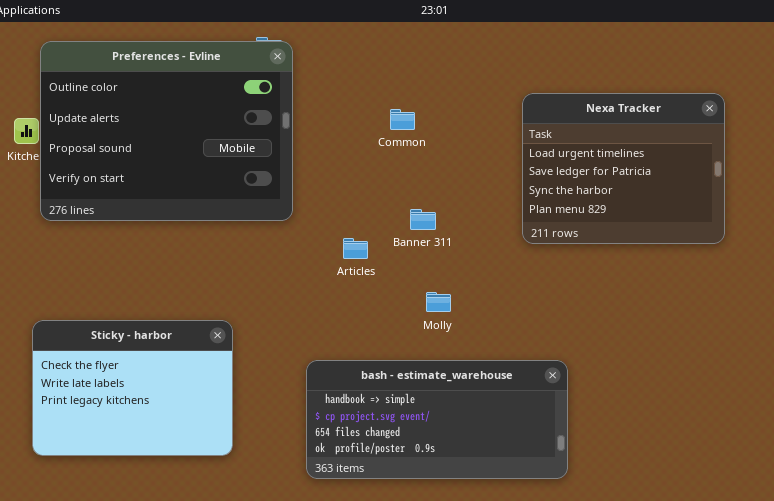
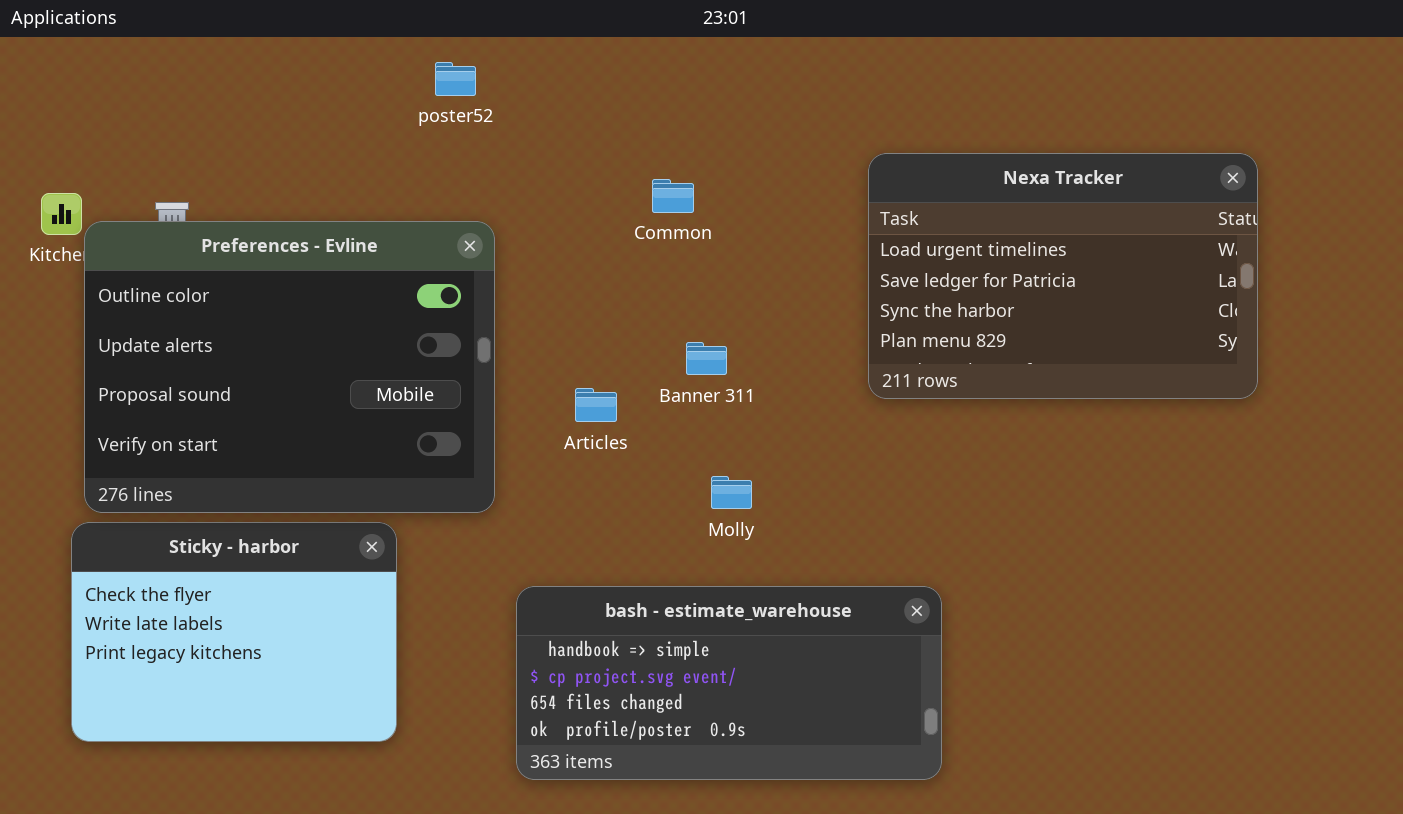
Preferences - Evline: [40,41,293,221] -> [84,221,495,513], moved
Nexa Tracker: [522,93,725,244] -> [868,153,1258,399], resized

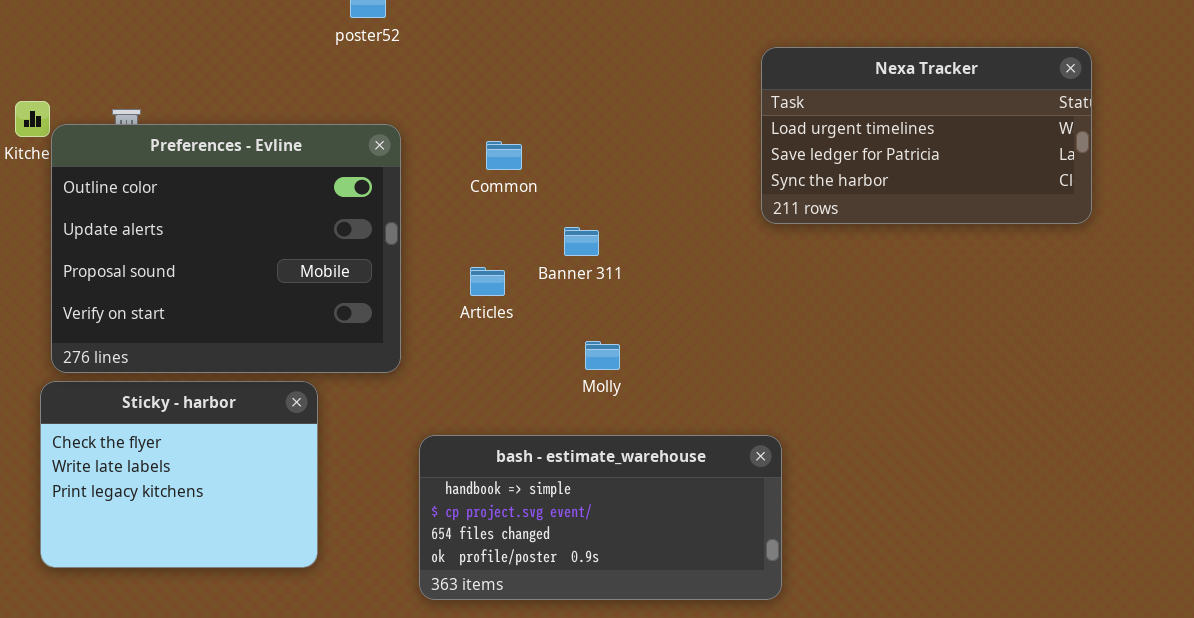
Nexa Tracker: [868,153,1258,399] -> [761,47,1092,224], moved, resized
Common: [652,179,694,213] -> [486,141,522,170], moved

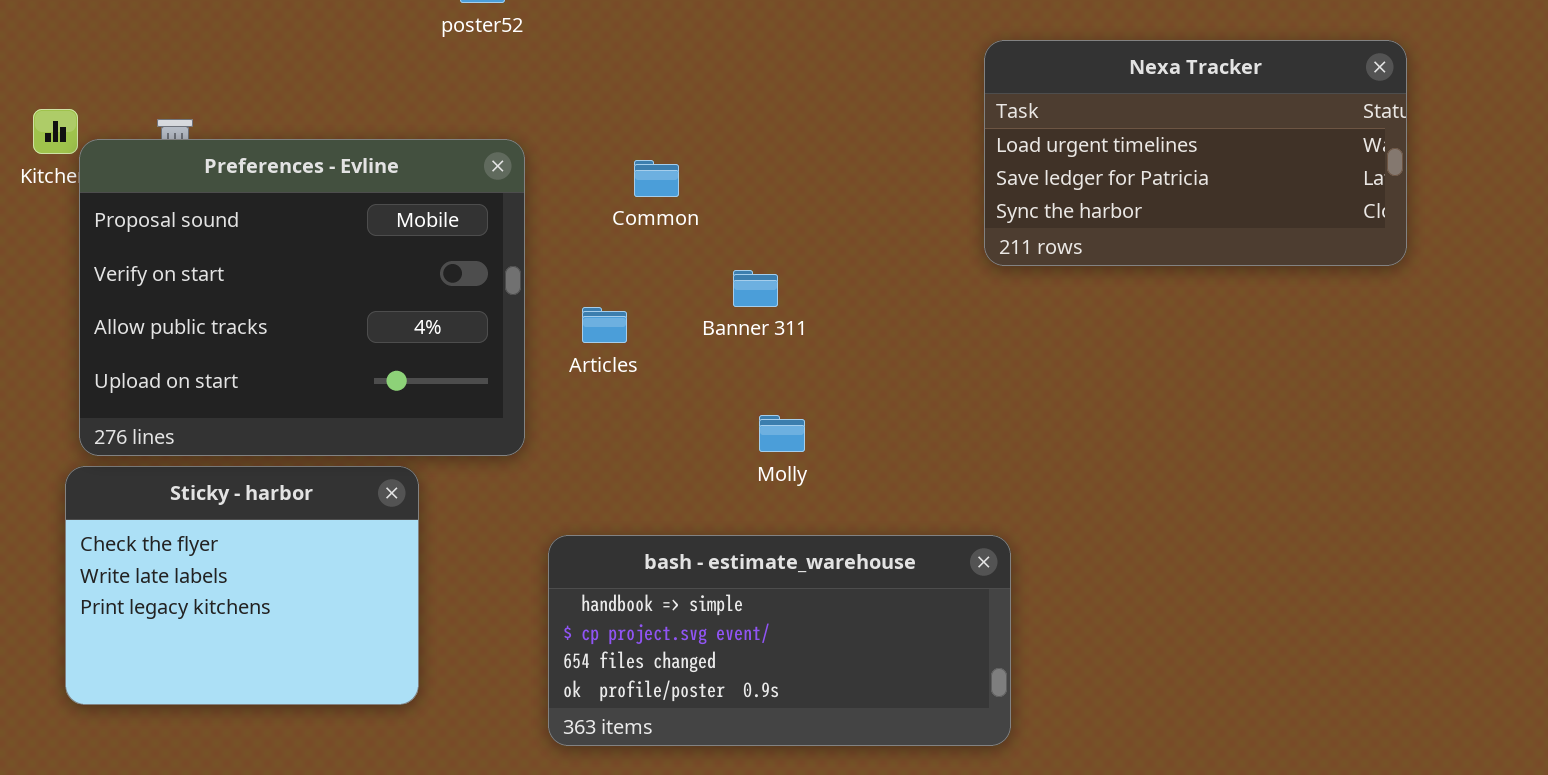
Preferences - Evline: [51,124,401,373] -> [79,139,525,456], scrolled down 2 rows
Articles: [470,267,505,296] -> [582,307,627,343], moved

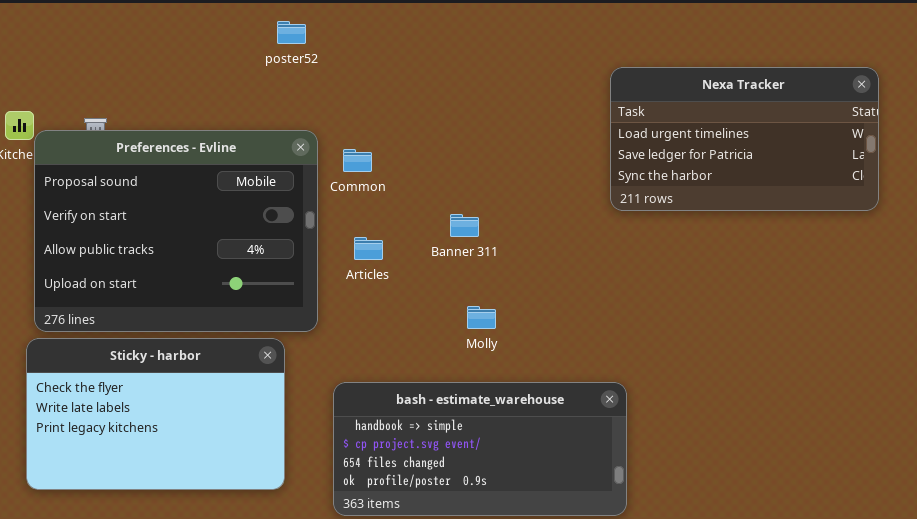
Common: [634,160,679,197] -> [343,149,372,172], moved
Sticky - harbor: [65,466,419,705] -> [26,338,285,490], resized

